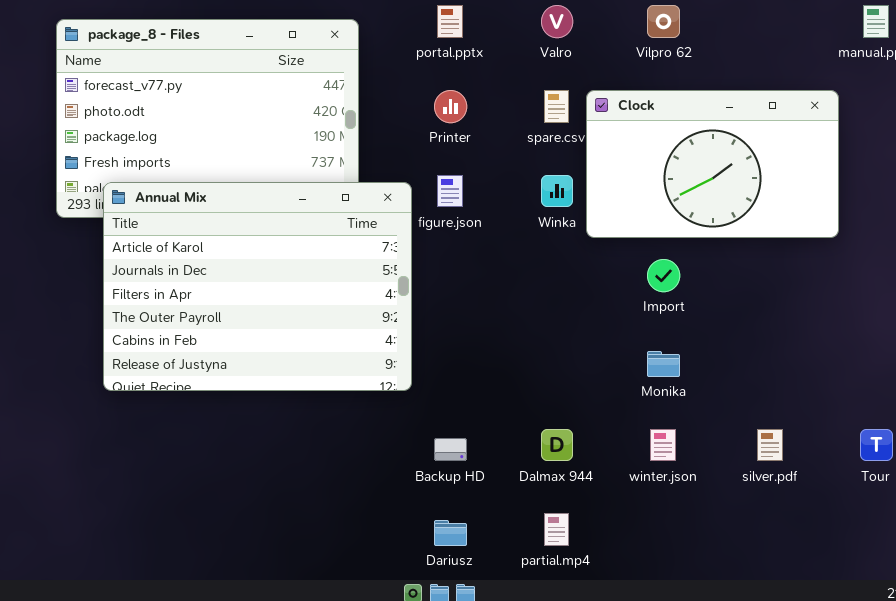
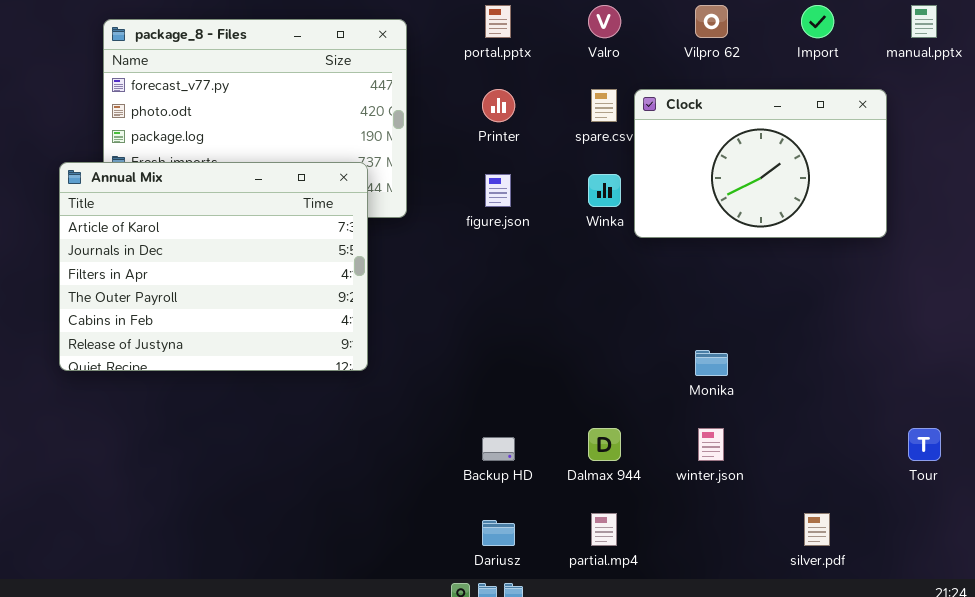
Annual Mix: [103,182,412,391] -> [59,162,368,371], moved
Import: [647,259,680,292] -> [801,5,834,38], moved
silver.pdf: [757,429,783,461] -> [804,513,830,546], moved

